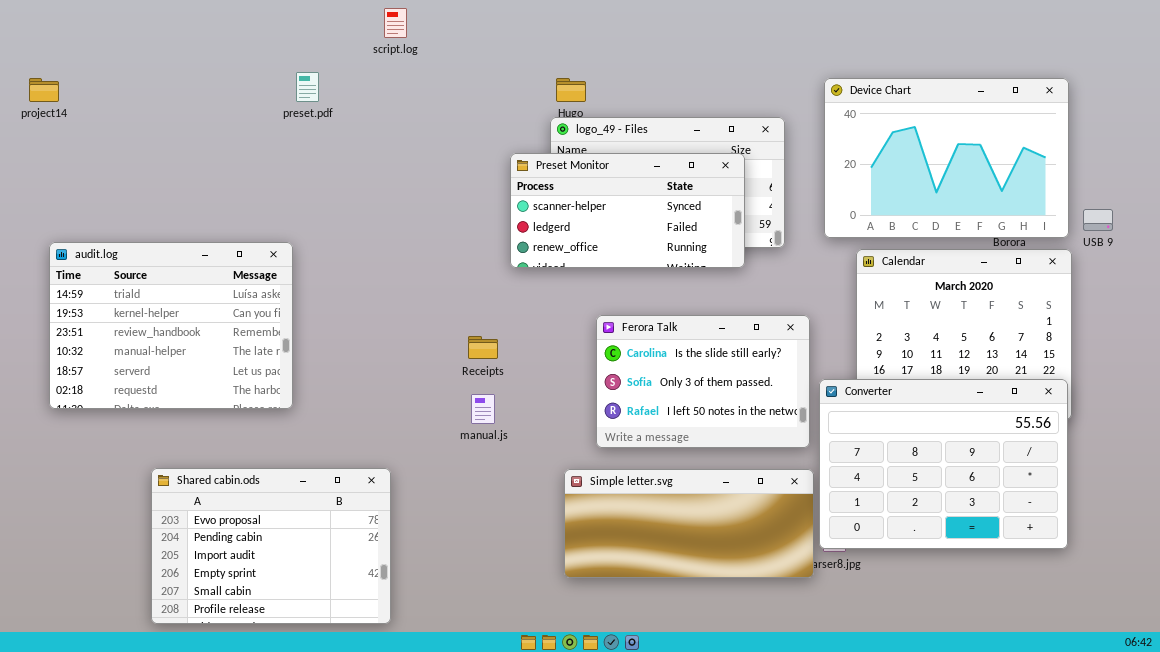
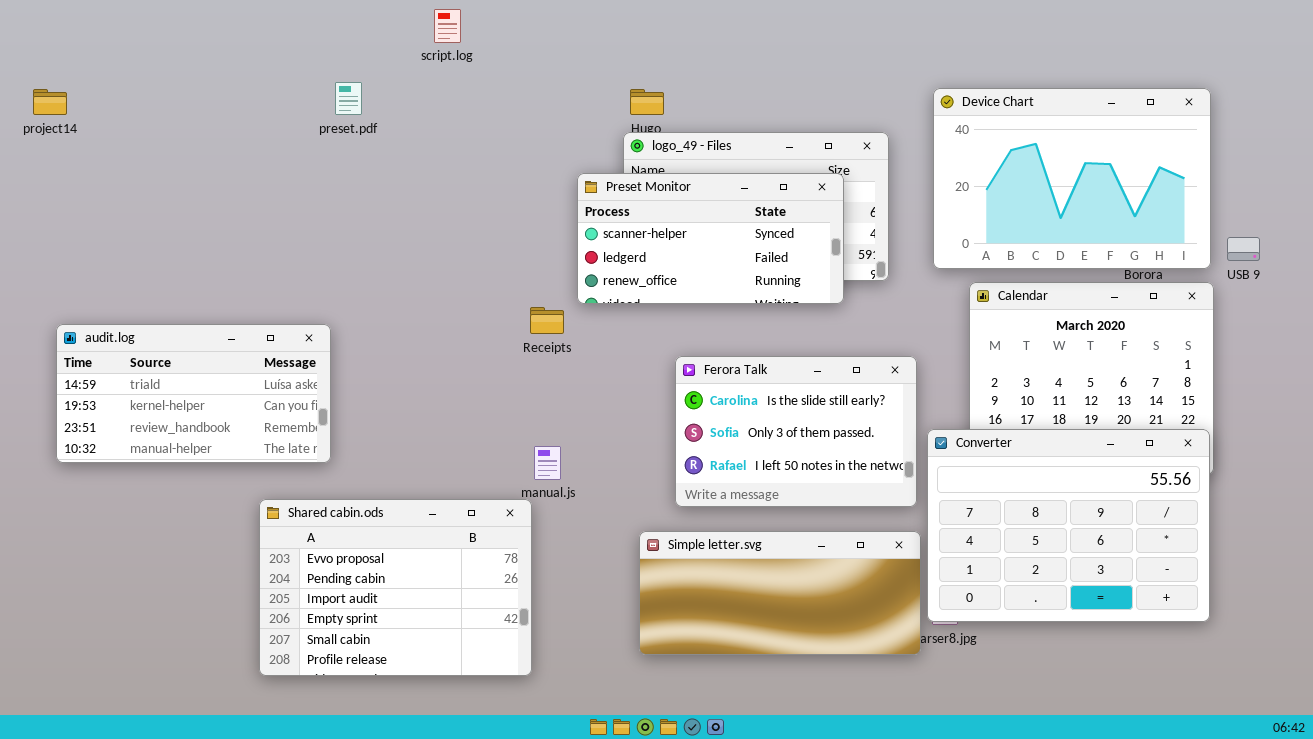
audit.log: [49,242,293,409] -> [56,324,331,463], resized
Receipts: [468,336,498,359] -> [530,307,564,334], moved
Shared cabin.ods: [151,468,391,624] -> [259,499,532,676], moved

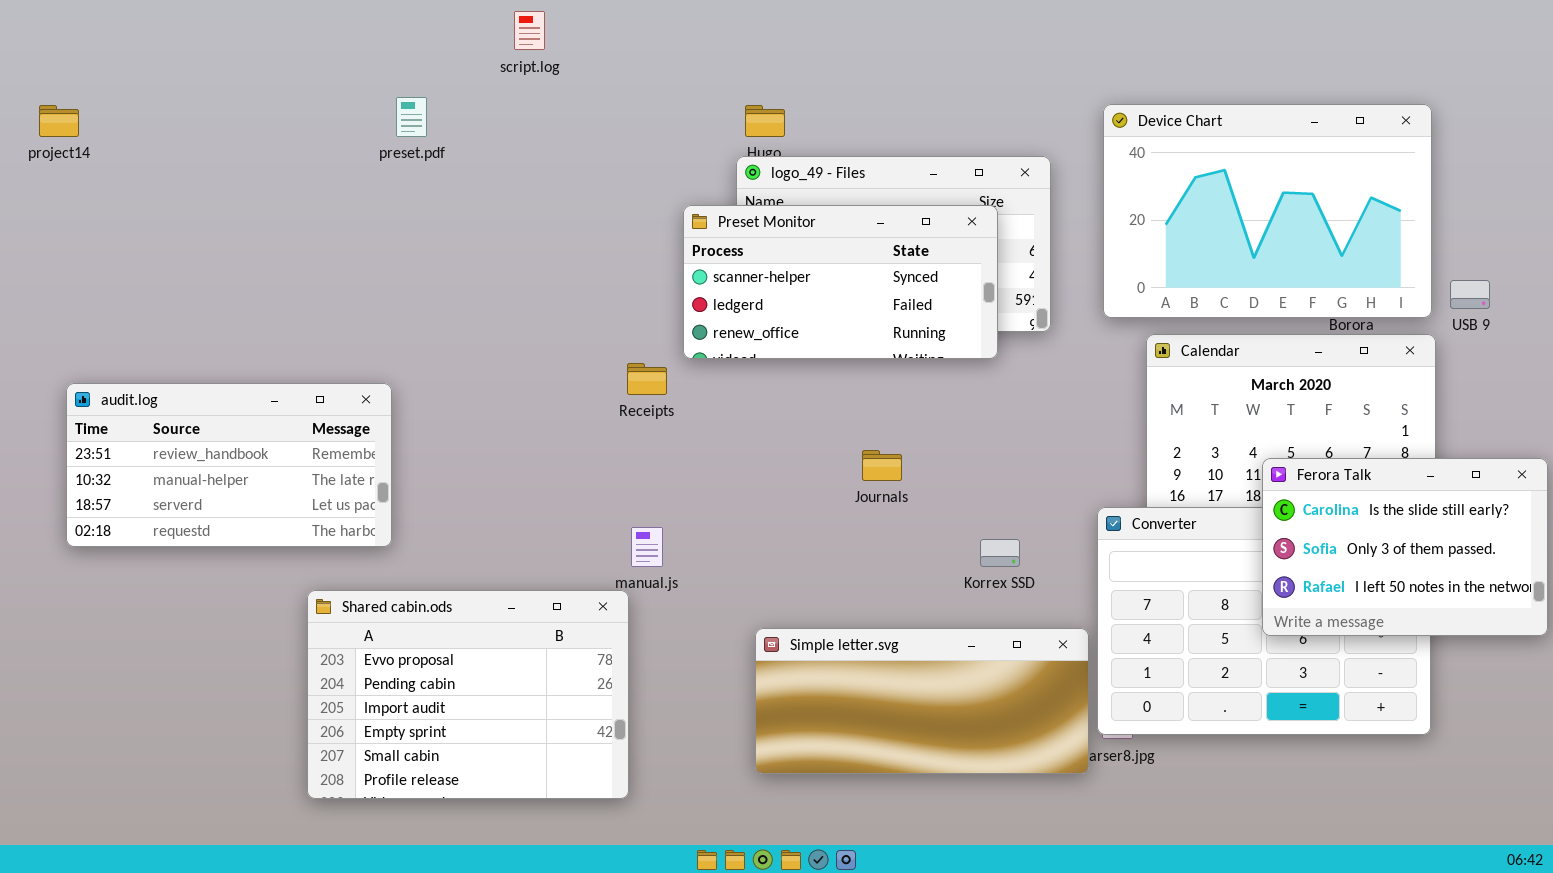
audit.log: [56,324,331,463] -> [66,383,392,547], scrolled down 2 rows
Ferora Talk: [675,356,917,507] -> [1262,458,1548,636], moved

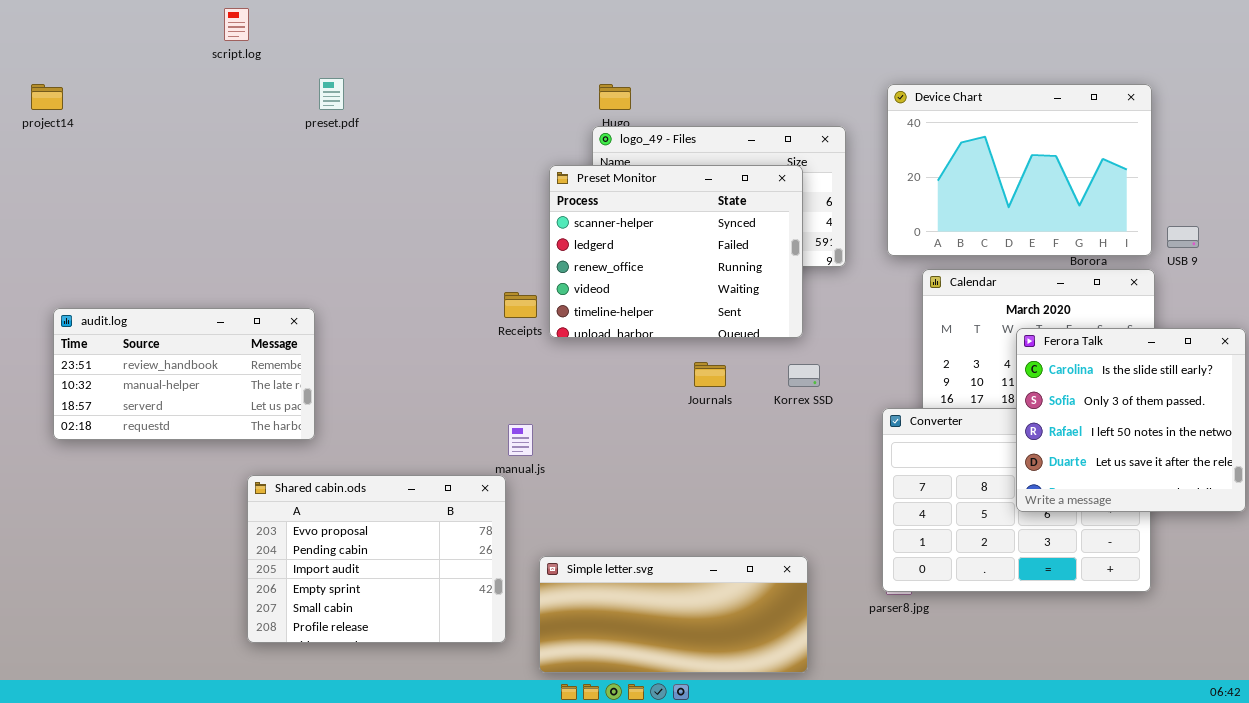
script.log: [514,11,545,50] -> [224,8,249,41], moved
Preset Monitor: [683,205,998,359] -> [549,165,803,338], resized
Ferora Talk: [1262,458,1548,636] -> [1016,328,1246,512], resized
Korrex SSD: [980,539,1020,567] -> [788,364,820,387], moved
Simple letter.svg: [755,628,1089,774] -> [539,556,808,673], moved

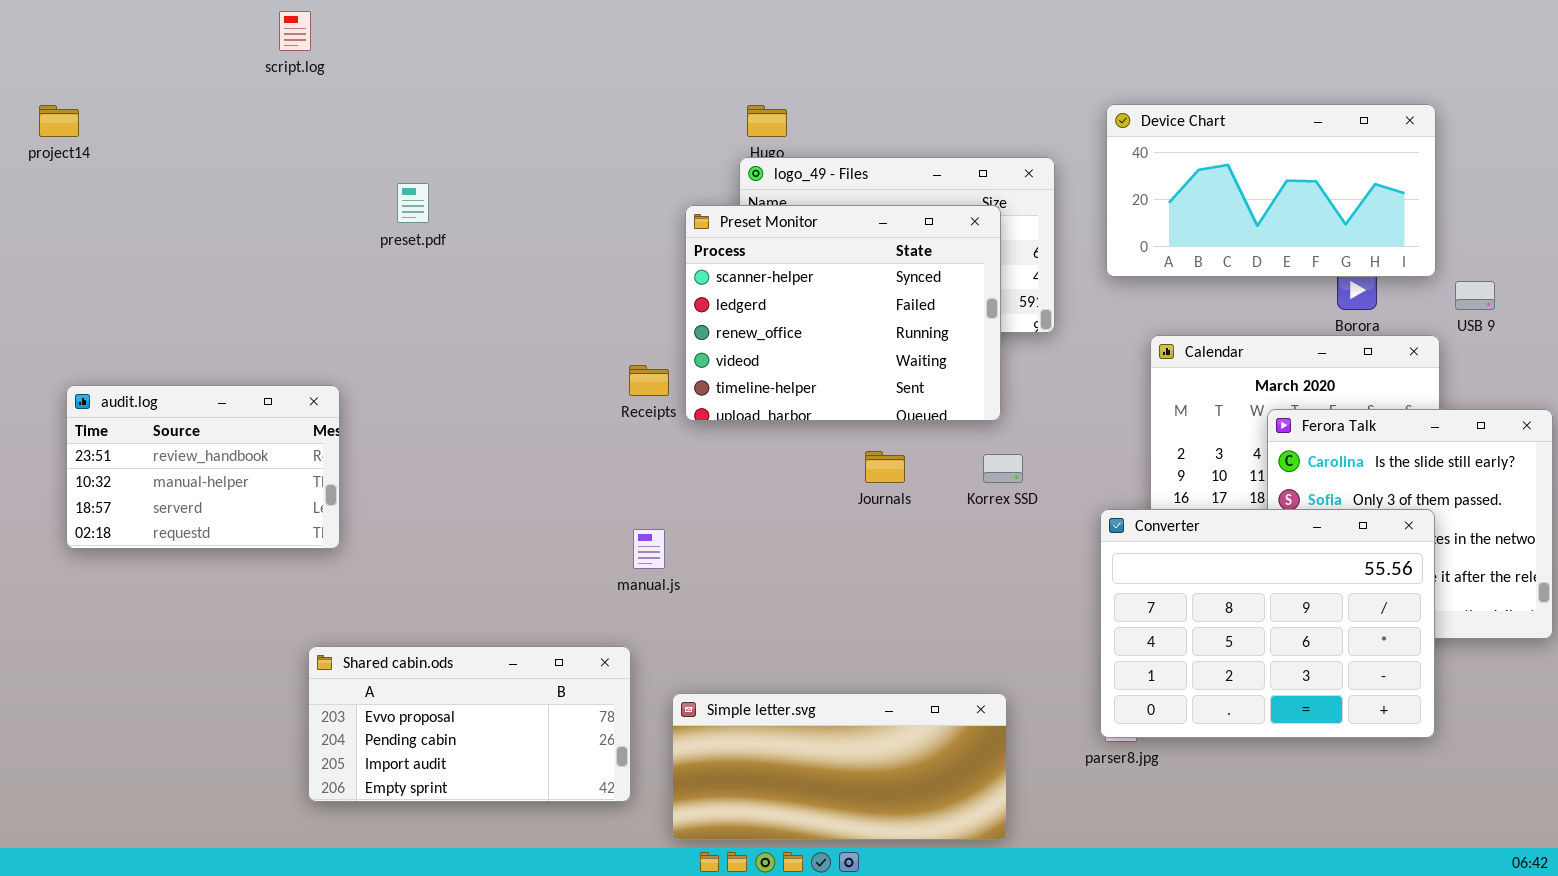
preset.pdf: [319,78,344,110] -> [397,183,429,223], moved
Device Chart: [887,84,1152,256] -> [1106,104,1436,277], resized
audit.log: [53,308,315,440] -> [66,385,340,549], resized
Converter: [882,408,1151,592] -> [1100,509,1435,738], raised
Shared cabin.ods: [247,475,506,643] -> [308,646,631,802], resized

